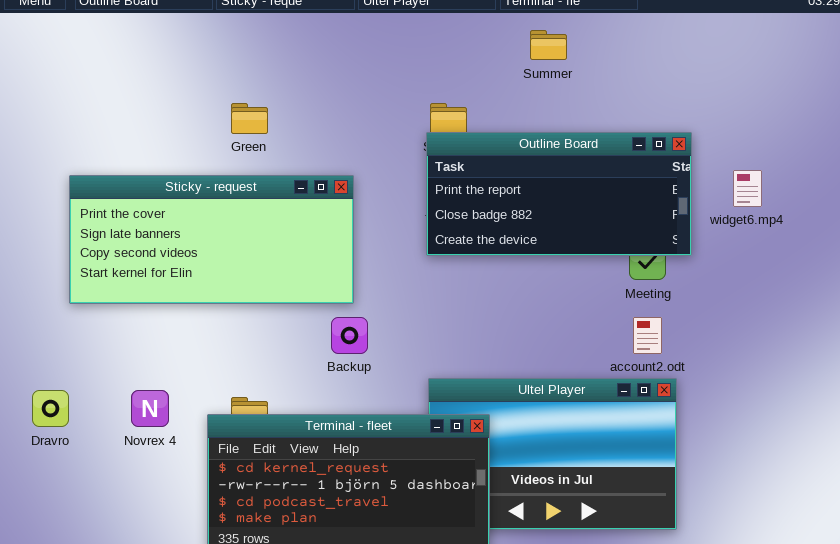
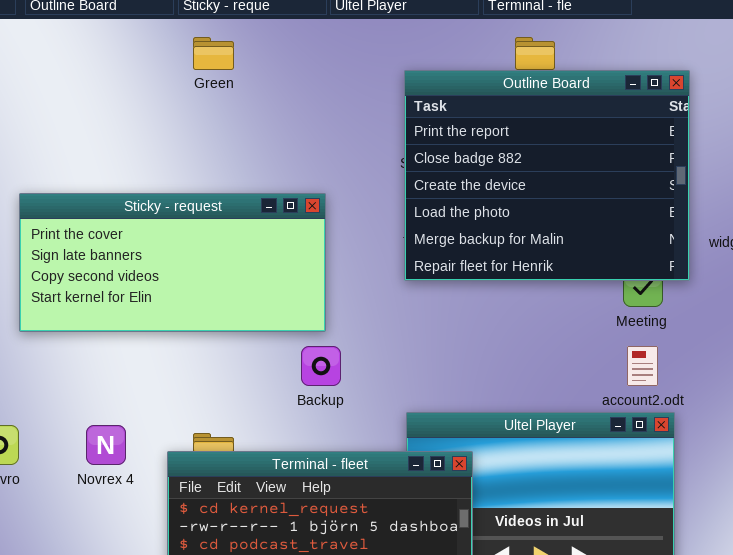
Green: [231,103,268,134] -> [193,37,234,70], moved
Outline Board: [426,132,692,256] -> [404,70,690,281], resized

